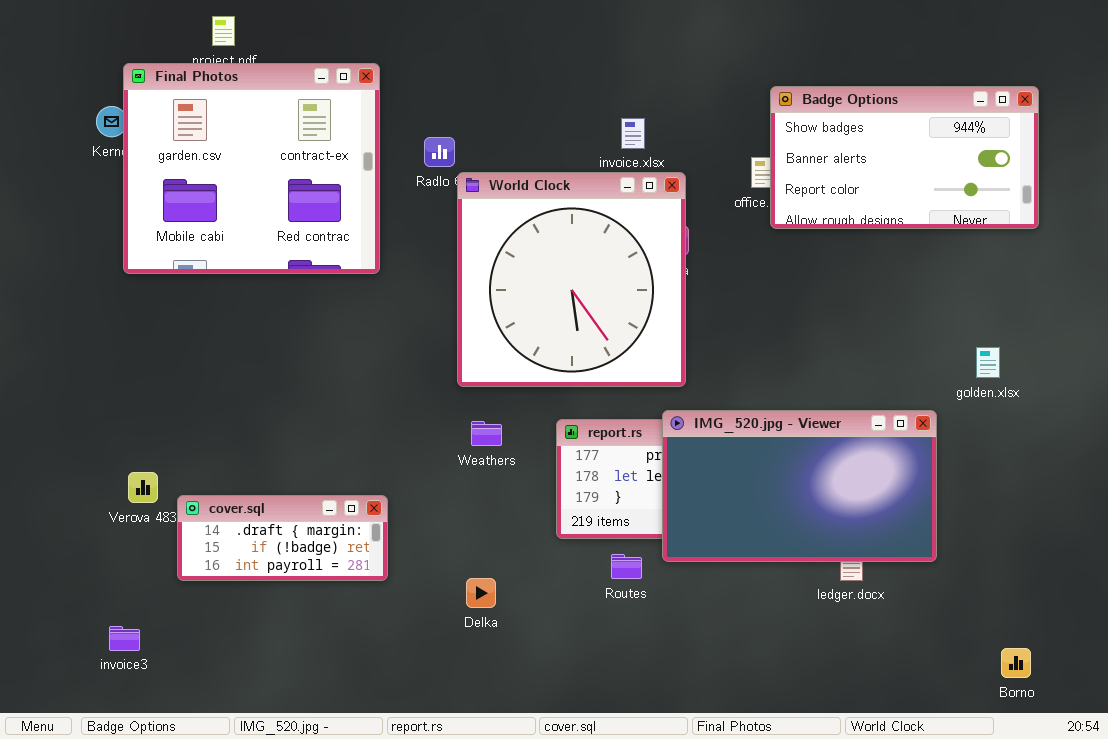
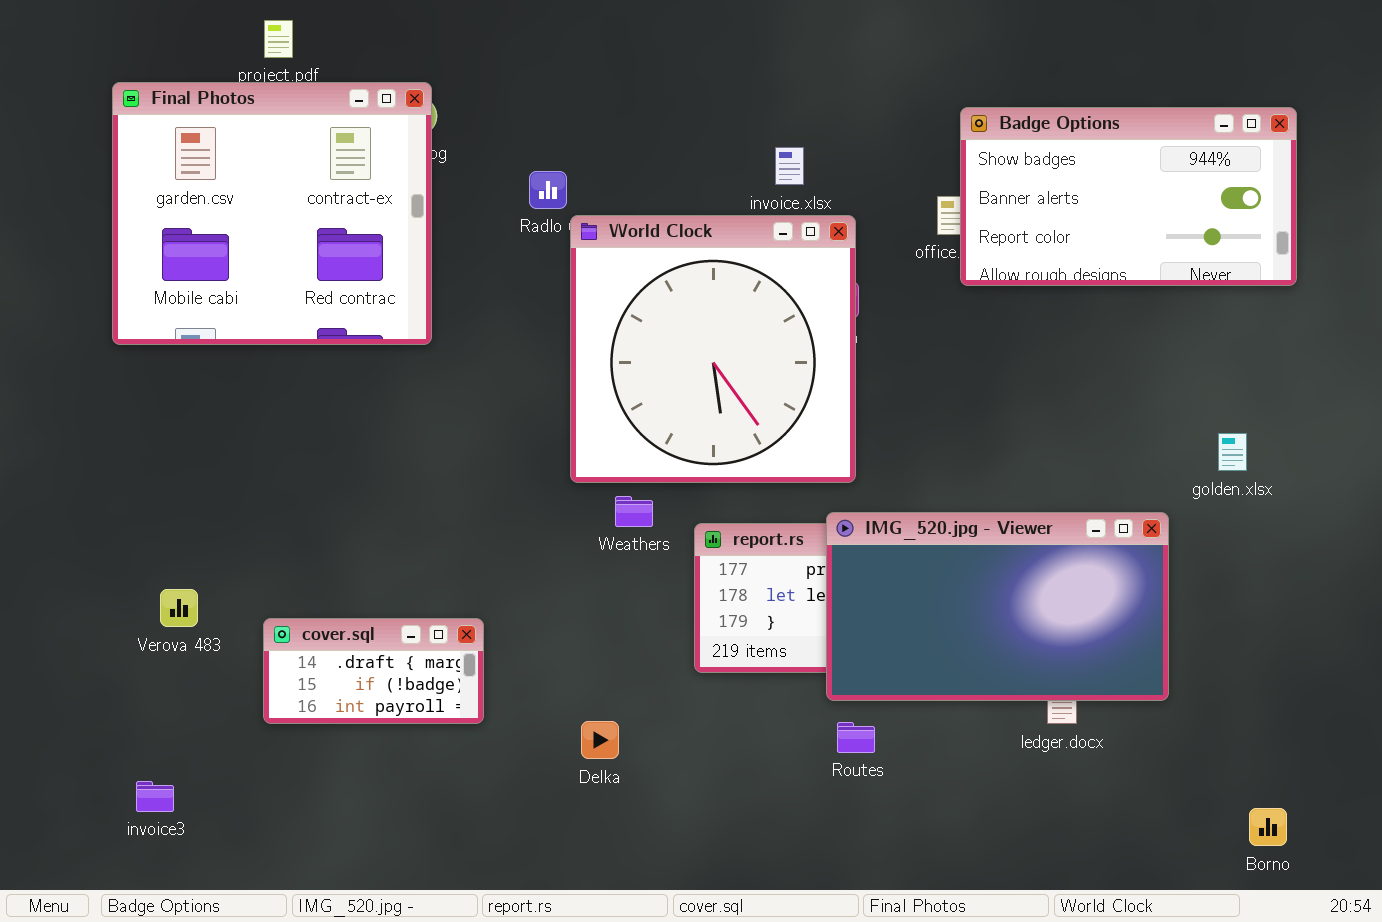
Final Photos: [123,63,380,274] -> [112,82,432,345], moved
Weathers: [471,421,502,446] -> [615,496,653,527], moved
cover.sql: [177,495,388,581] -> [263,618,484,724], resized
Routes: [611,554,642,579] -> [837,722,875,753], moved

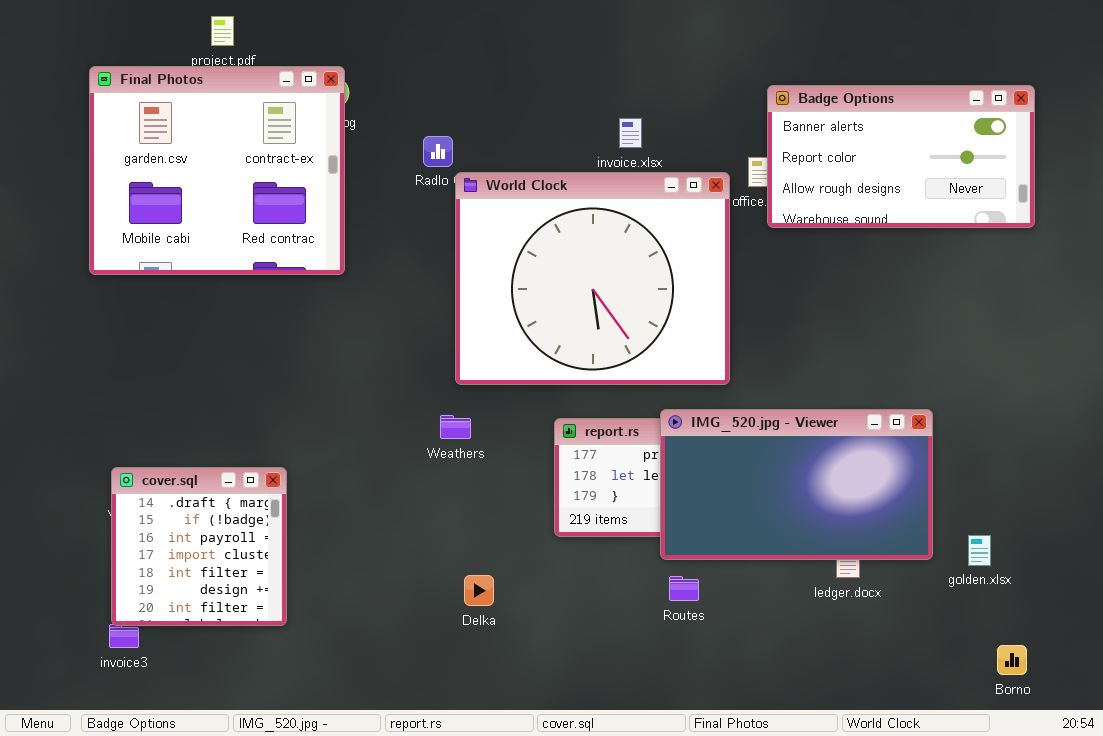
Badge Options: [960,107,1297,286] -> [767,85,1035,228], scrolled down 1 row
World Clock: [570,215,856,483] -> [455,172,730,385], resized
golden.xlsx: [1218,433,1247,471] -> [968,535,991,566], moved
Weathers: [615,496,653,527] -> [440,415,471,439], moved
cover.sql: [263,618,484,724] -> [111,467,287,626], moved, resized

